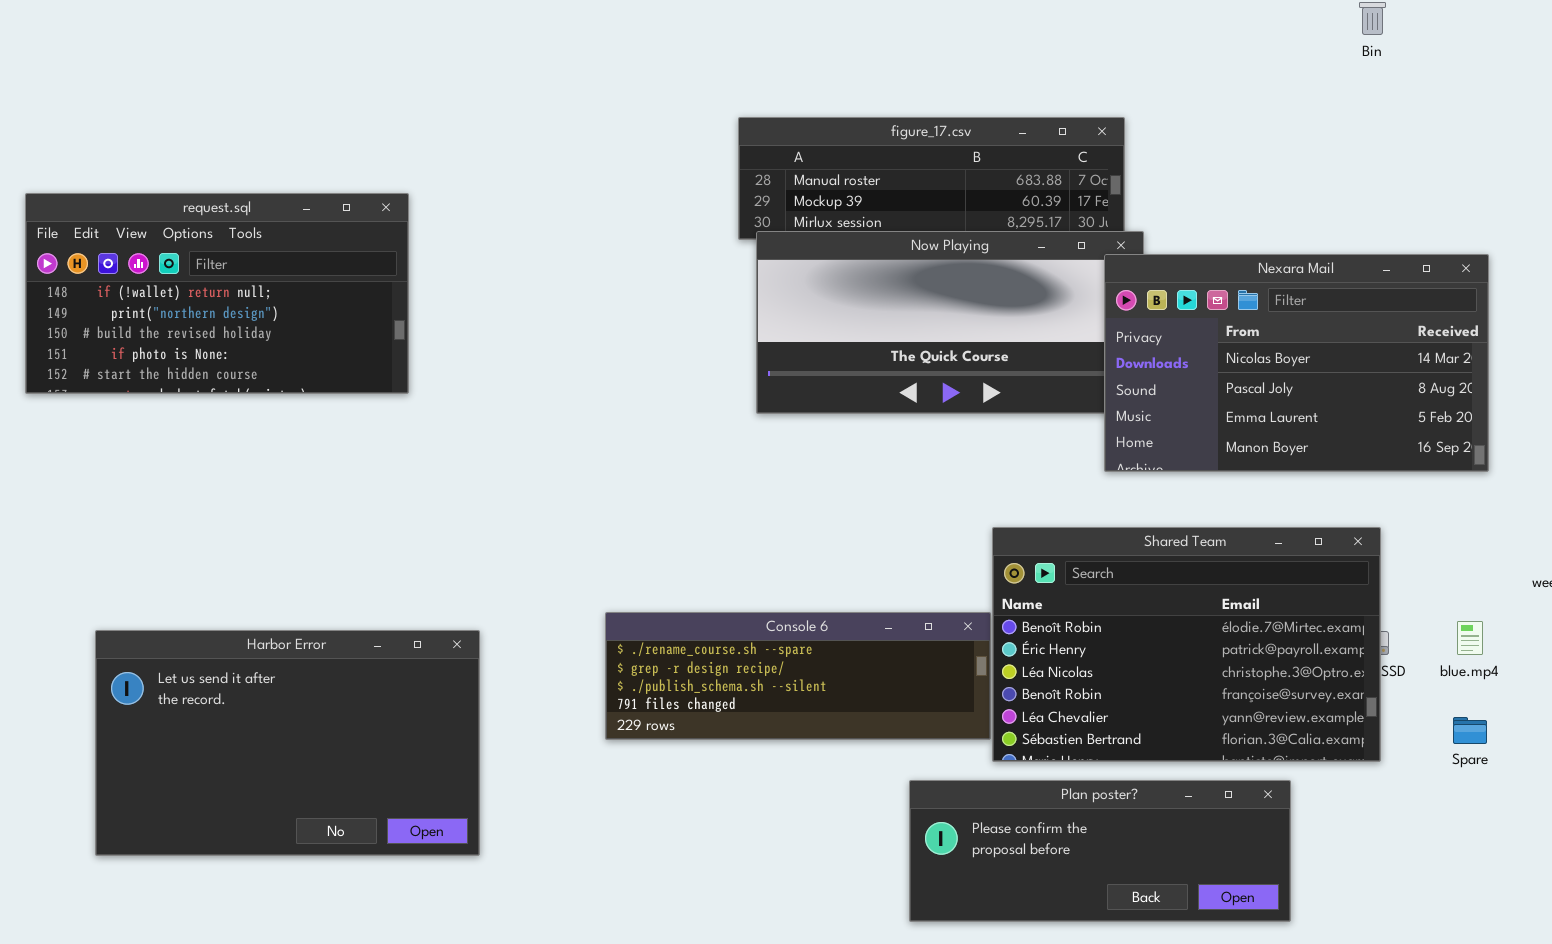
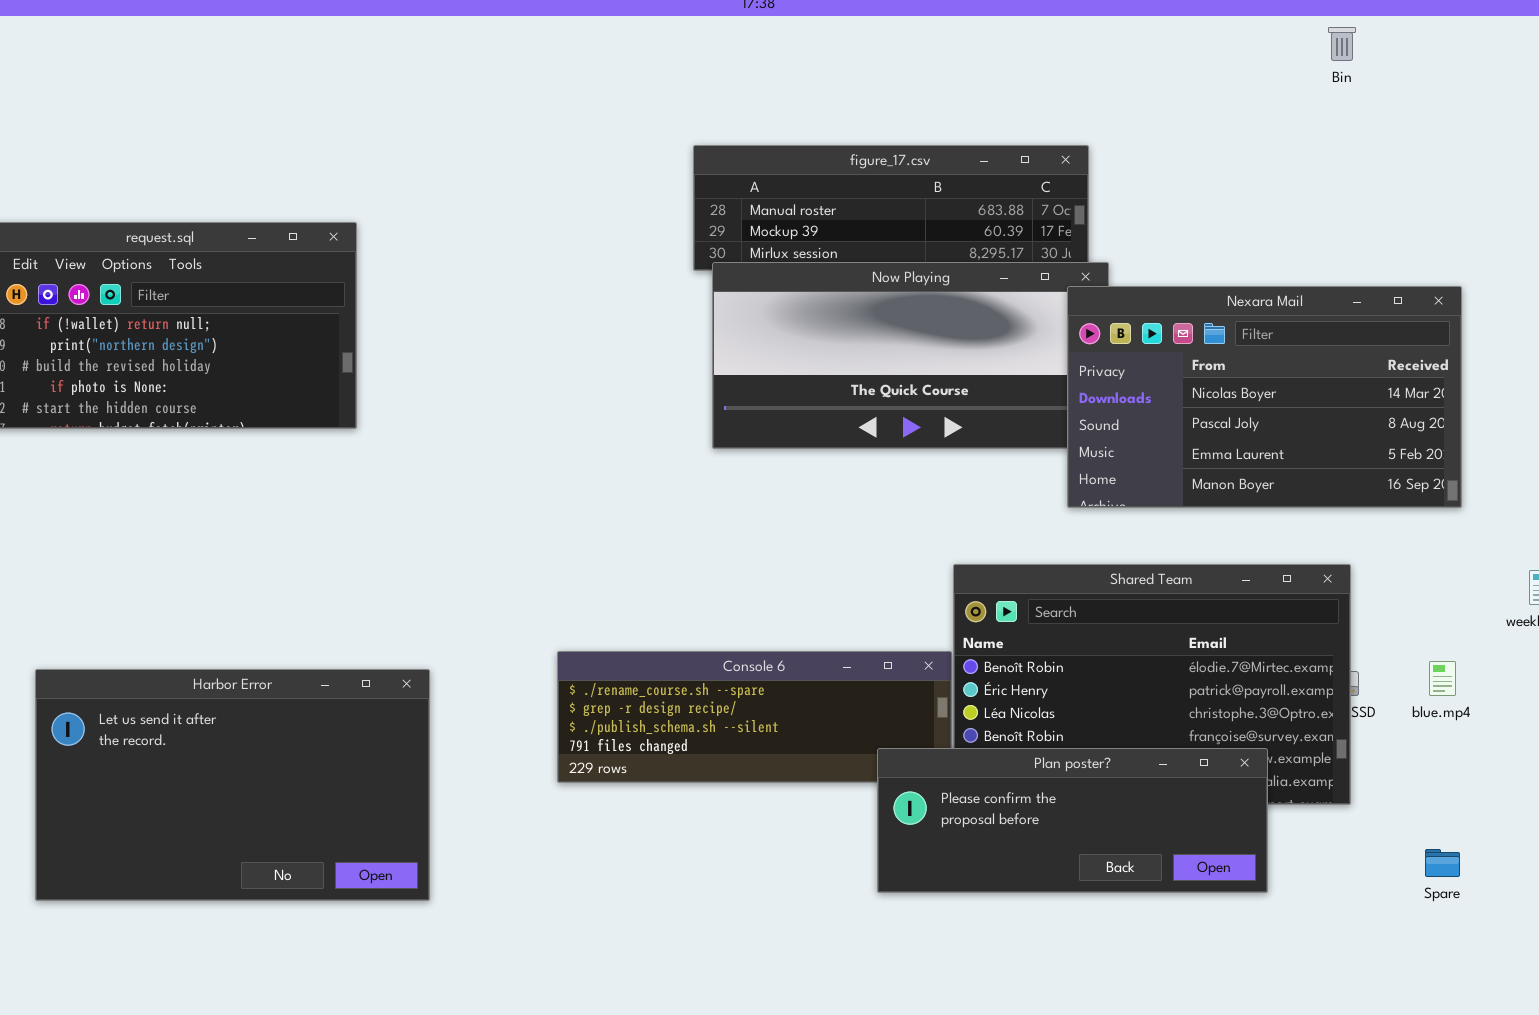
Spare: [1453,717,1487,744] -> [1425,849,1460,877], moved
Plan poster?: [909,780,1291,922] -> [877,748,1268,893], moved

